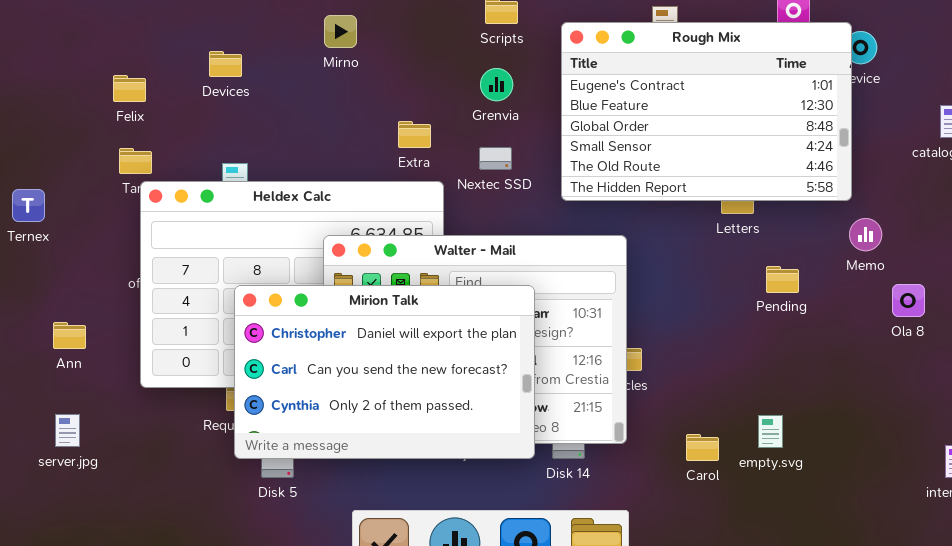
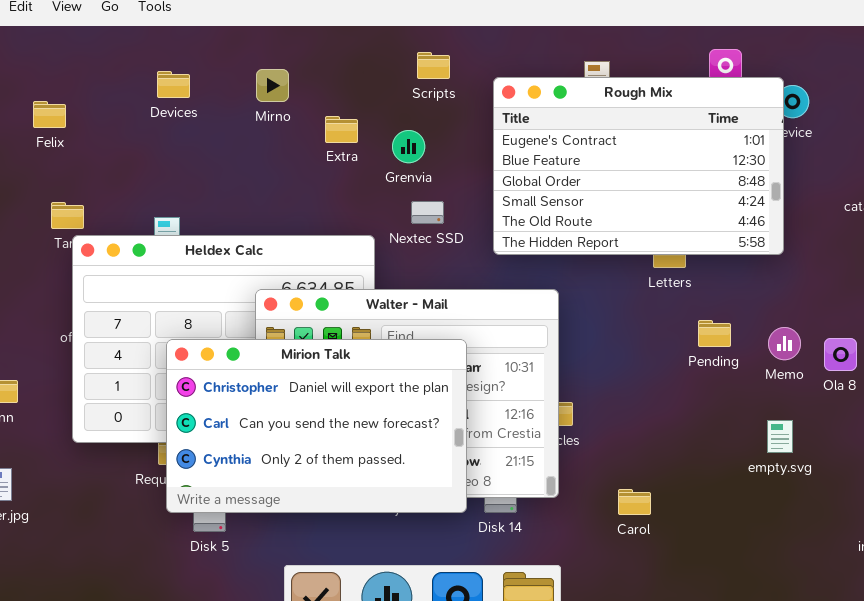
Devices: [209,51,242,77] -> [157,71,190,98], moved
Grenvia: [480,68,513,101] -> [392,130,425,163], moved
Felix: [113,75,146,102] -> [33,101,66,128], moved
Extra: [398,121,431,148] -> [325,116,358,143], moved
Memo: [849,218,882,251] -> [768,327,801,360], moved
empty.svg: [758,415,783,448] -> [767,420,793,453], moved

